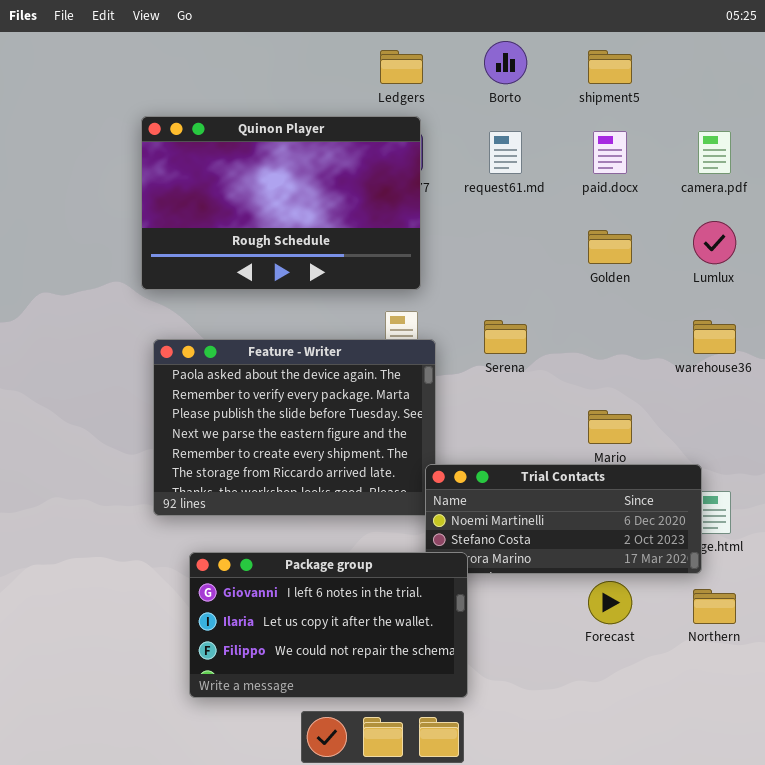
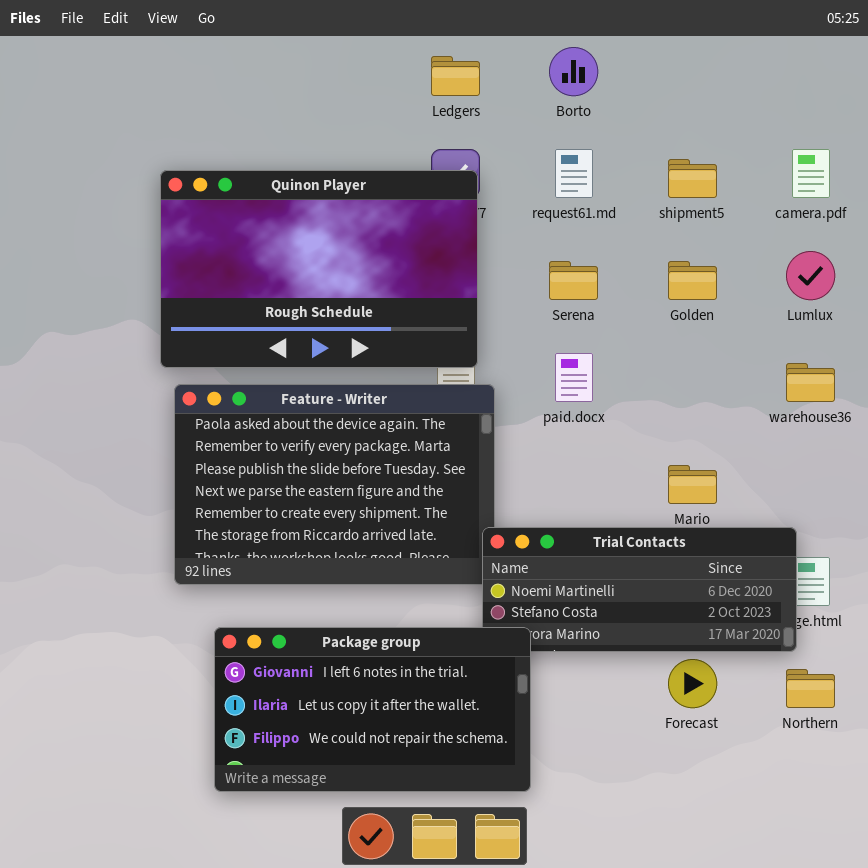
shipment5: [588,50,632,84] -> [668,159,717,198], moved
Quinon Player: [141,116,421,290] -> [160,170,478,368], moved
paid.docx: [593,131,627,174] -> [555,353,593,402], moved
Serena: [484,320,527,354] -> [549,261,598,300], moved

